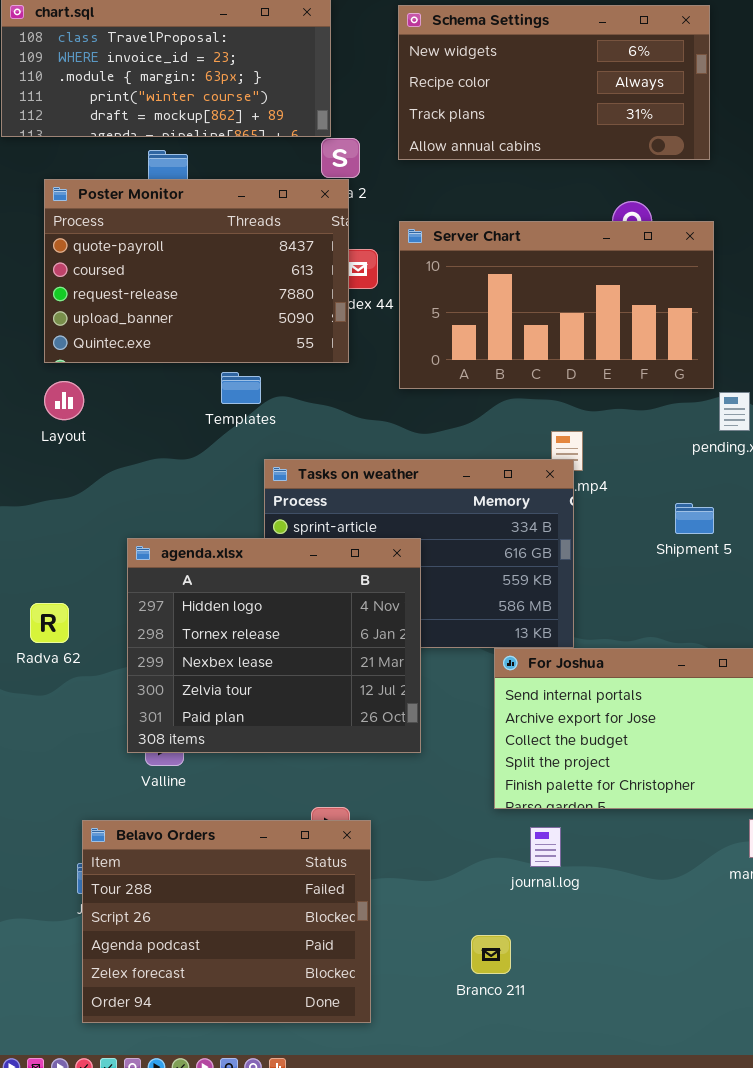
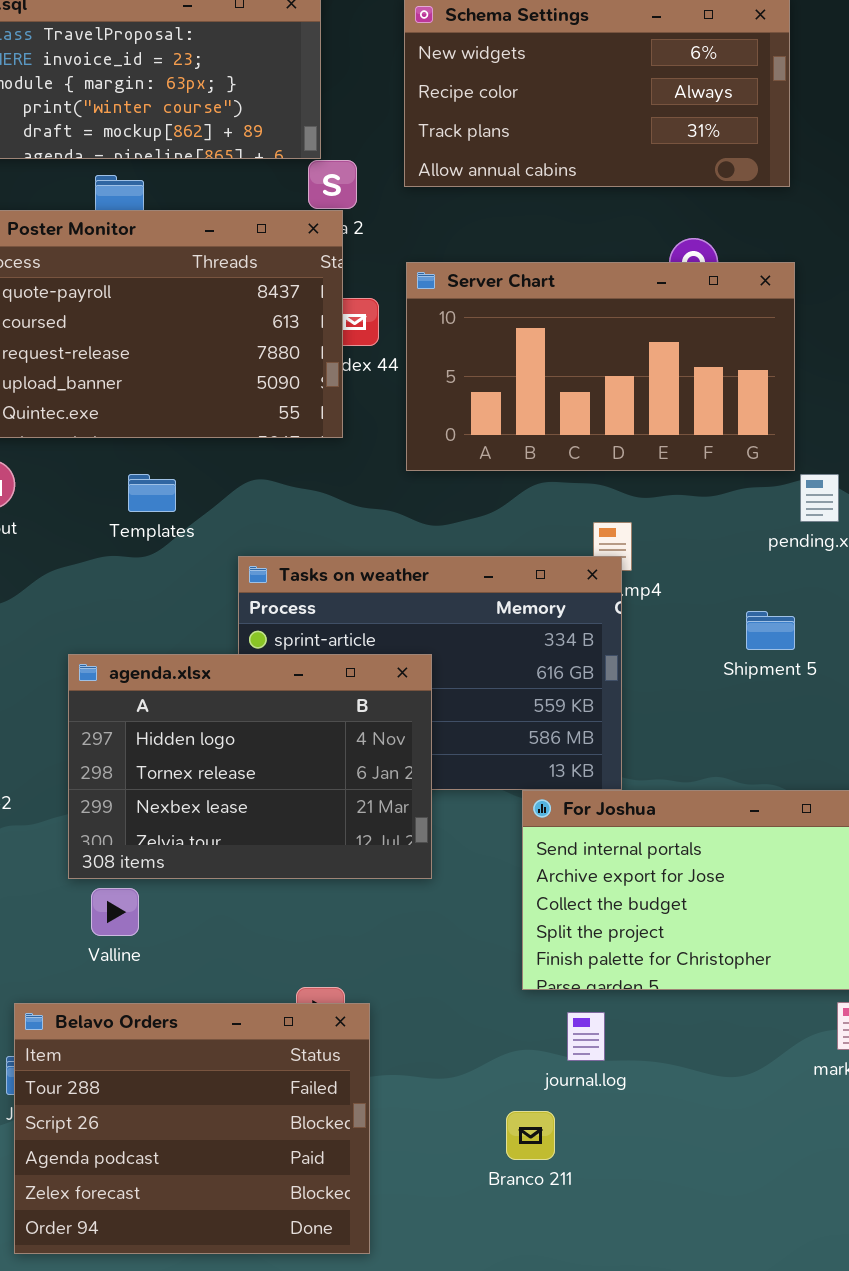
Templates: [221,372,261,404] -> [128,474,176,512], moved
agenda.xlsx: [127,538,421,753] -> [68,654,432,879], resized
Branco 211: [471,935,511,974] -> [506,1111,555,1160], moved

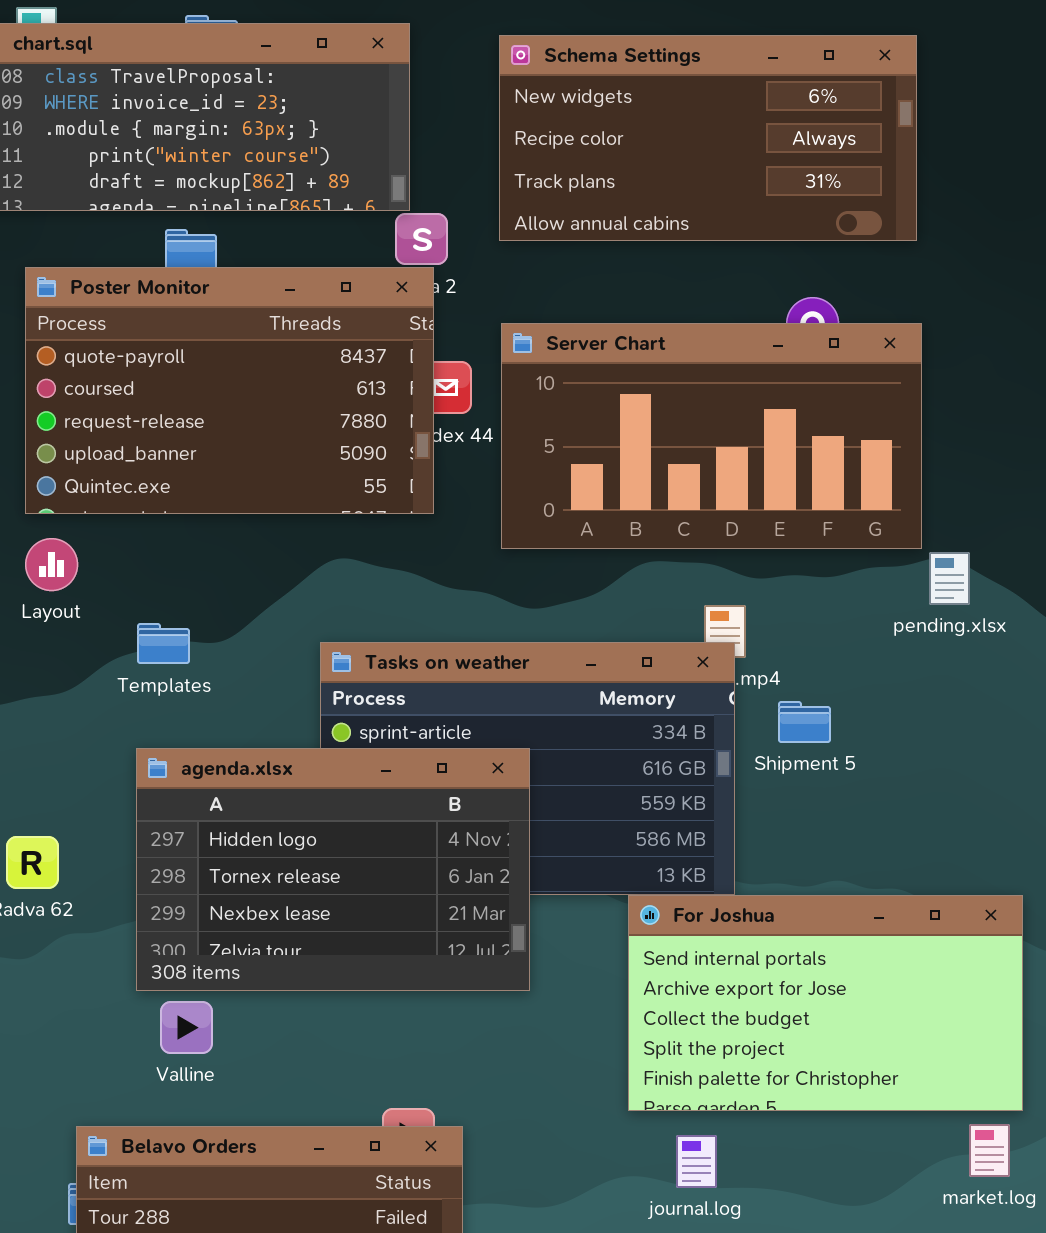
Templates: [128,474,176,512] -> [137,623,190,664], moved
Shipment 5: [746,611,795,650] -> [778,701,831,743], moved

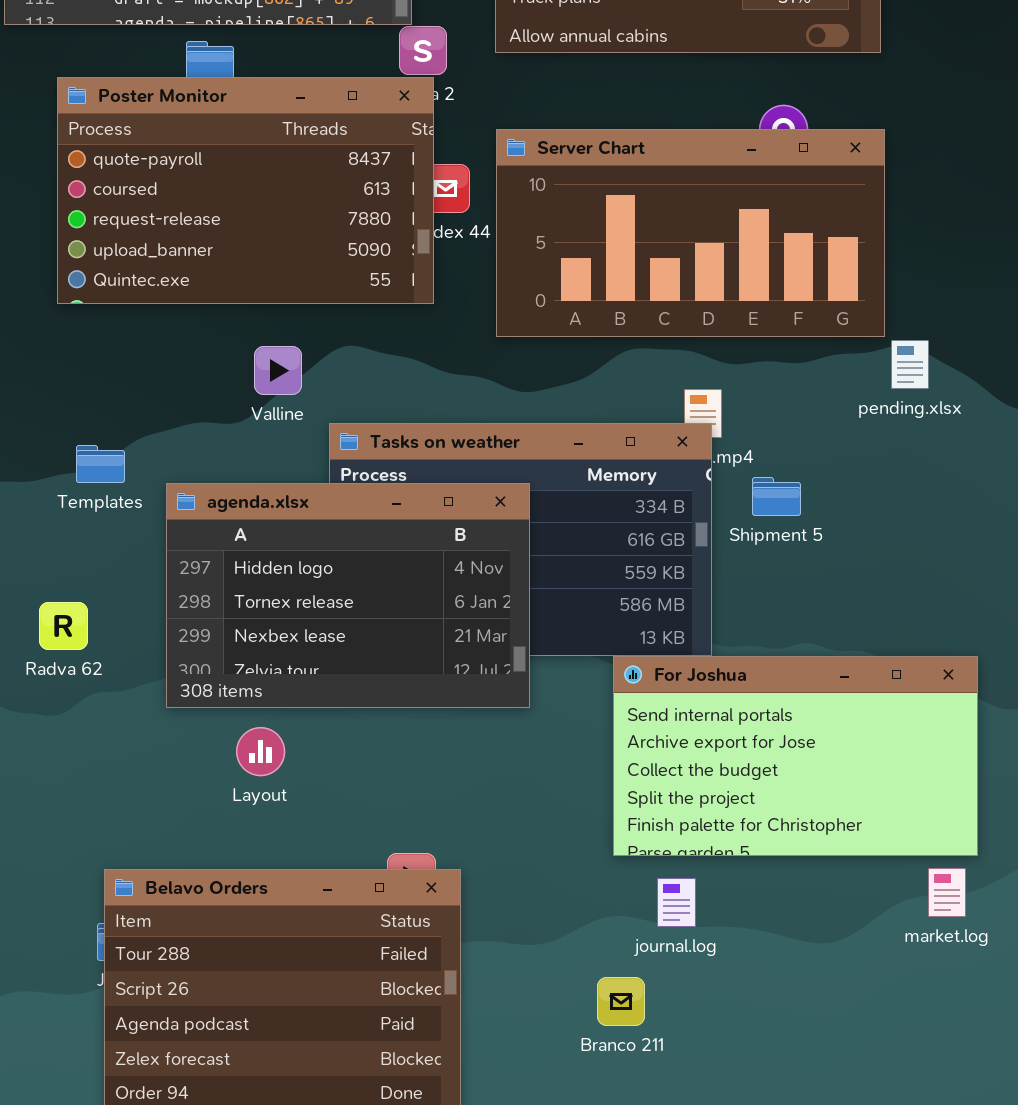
Layout: [25,538,78,591] -> [236,727,285,776], moved
Templates: [137,623,190,664] -> [76,445,125,483], moved
agenda.xlsx: [136,748,530,991] -> [166,483,530,708], moved
Valline: [160,1001,213,1054] -> [254,346,302,395], moved

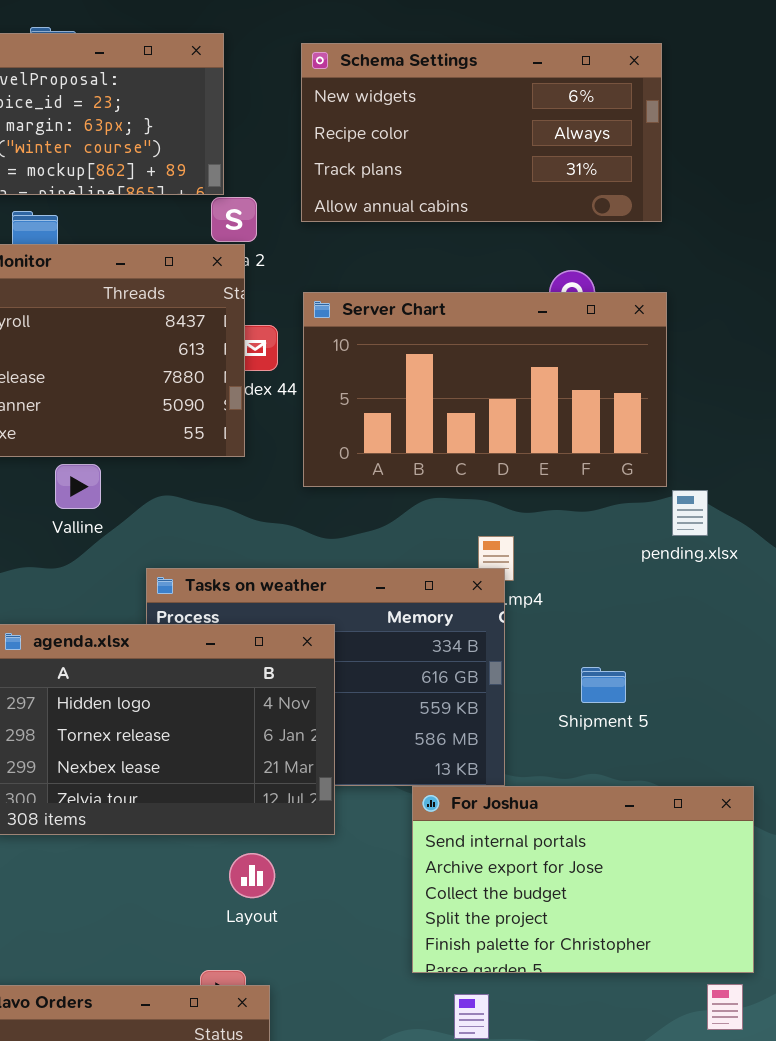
Valline: [254,346,302,395] -> [55,464,101,509], moved
Shipment 5: [752,477,801,516] -> [581,667,626,703], moved
Layout: [236,727,285,776] -> [229,853,275,898], moved

